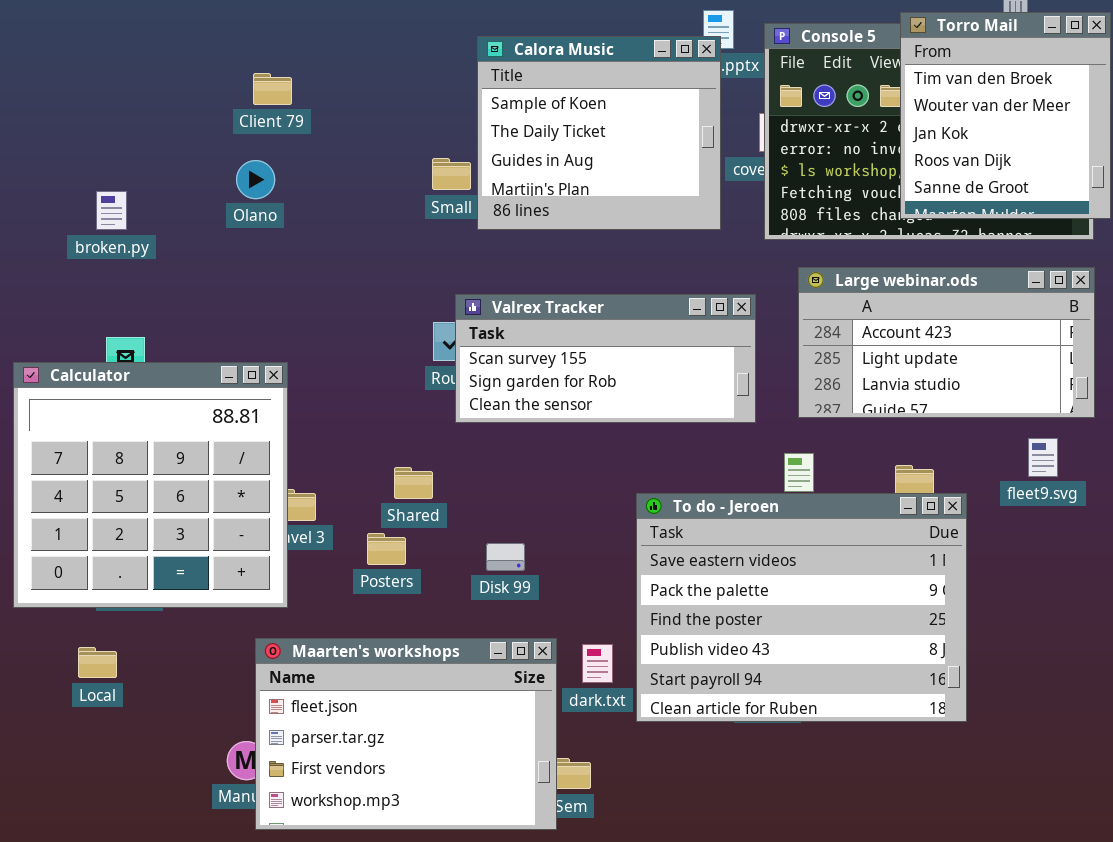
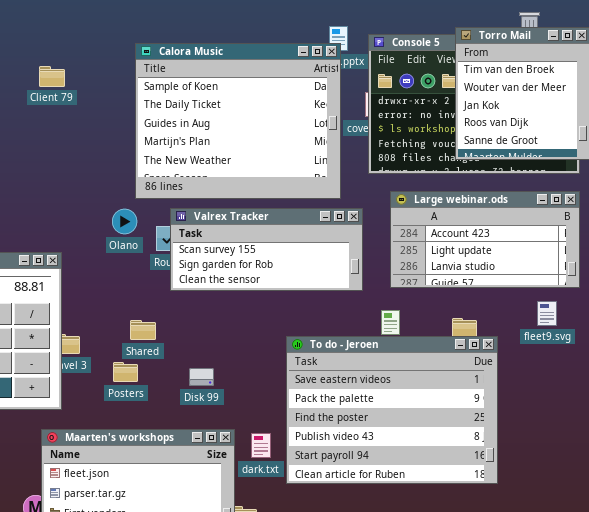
Calora Music: [477,36,721,230] -> [135,43,341,199], resized
Olano: [236,160,275,199] -> [112,209,137,234], moved

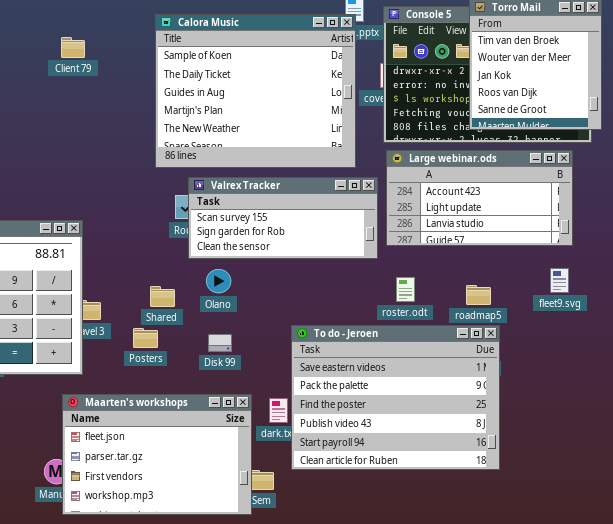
Large webinar.ods: [390,191,580,288] -> [386,150,573,246], moved
Olano: [112,209,137,234] -> [206,269,231,293], moved
To do - Jeroen: [286,336,498,484] -> [291,325,500,470], moved

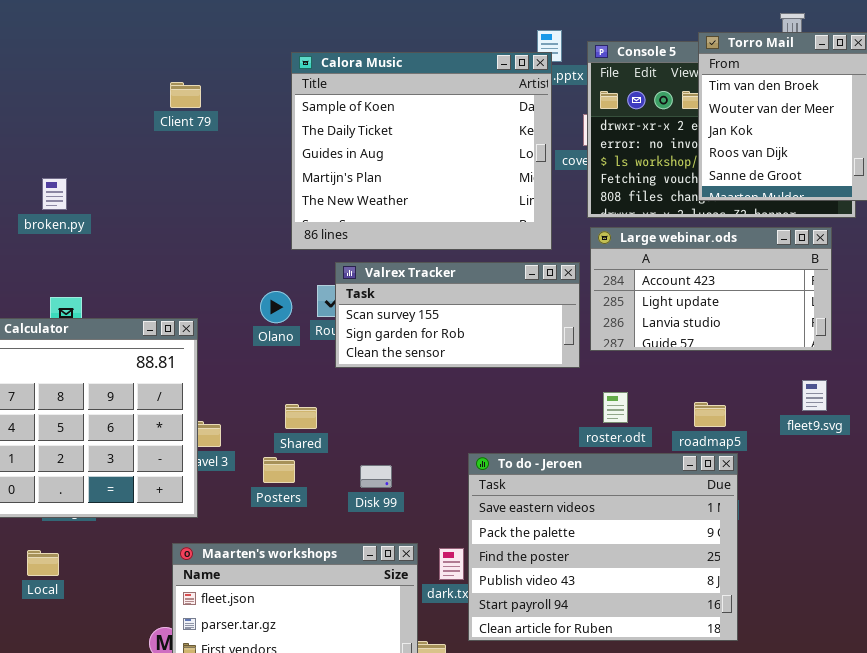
Olano: [206,269,231,293] -> [260,291,292,323], moved

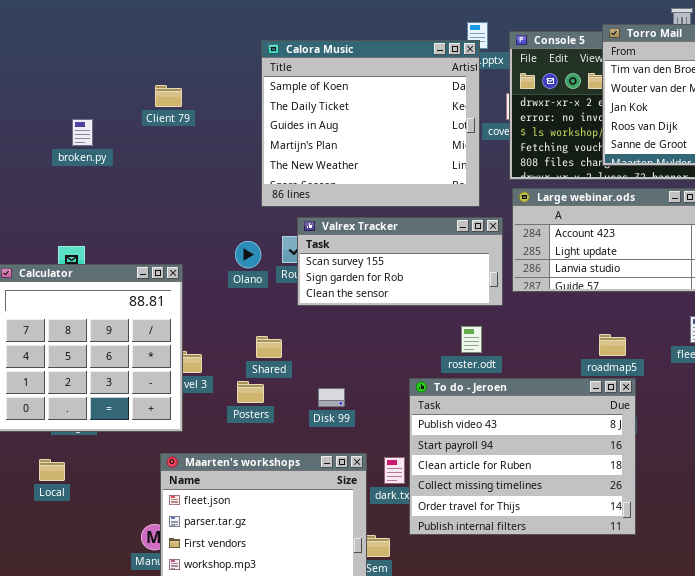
Client 79: [170,82,201,108] -> [155,85,182,107], moved
broken.py: [42,178,67,210] -> [72,119,93,146], moved
roster.odt: [603,392,628,423] -> [461,326,482,353], moved
To do - Jeroen: [468,453,738,641] -> [409,378,636,535], scrolled down 3 rows

